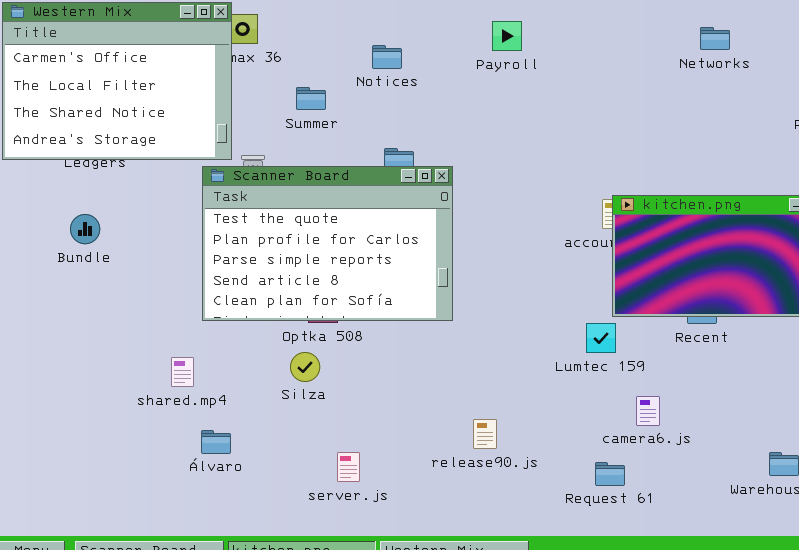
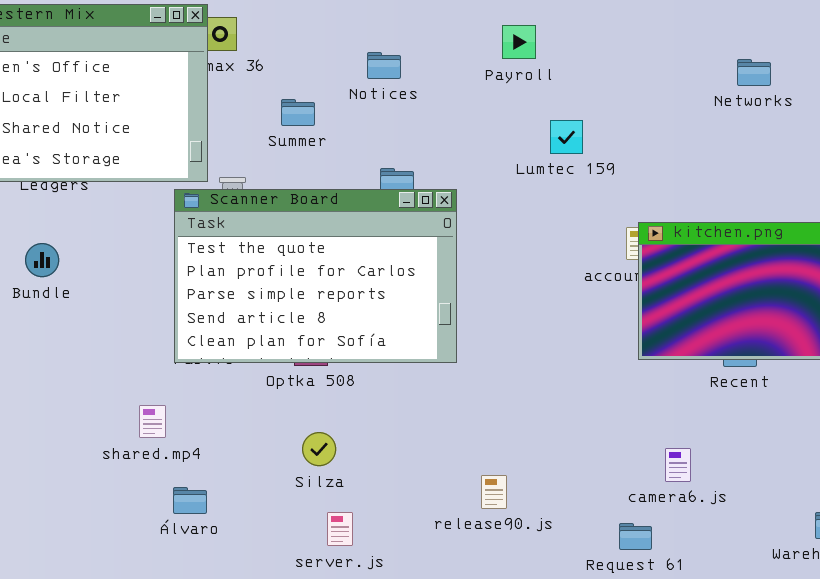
Networks: [700,27,730,50] -> [737,59,771,86], moved
Lumtec 159: [586,323,616,353] -> [550,120,583,154], moved
Silza: [290,352,320,382] -> [302,432,336,466], moved

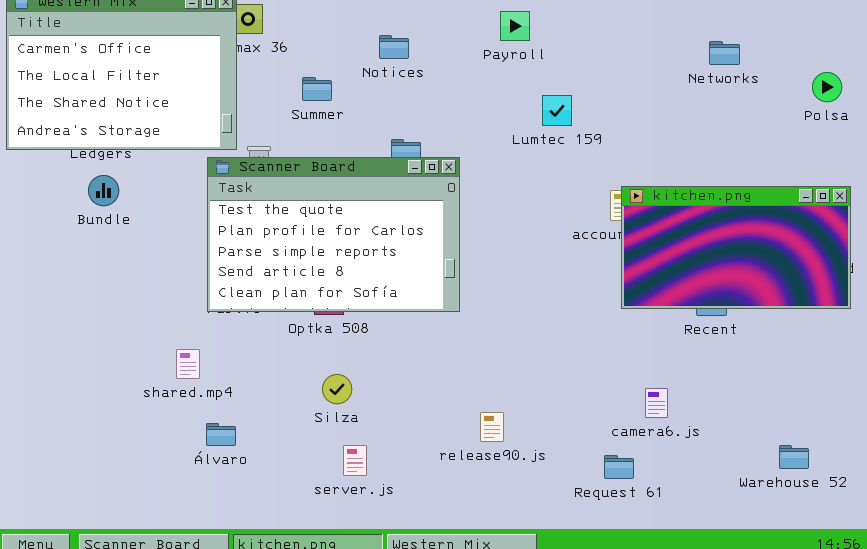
Bundle: [25,243,59,277] -> [88,175,119,206], moved

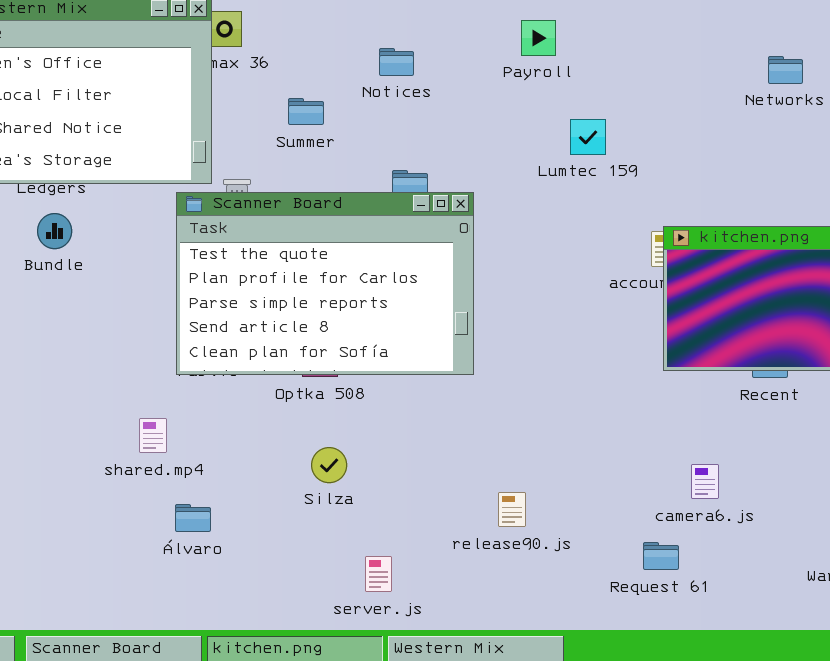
server.js: [343,445,367,476] -> [365,556,392,592], moved

